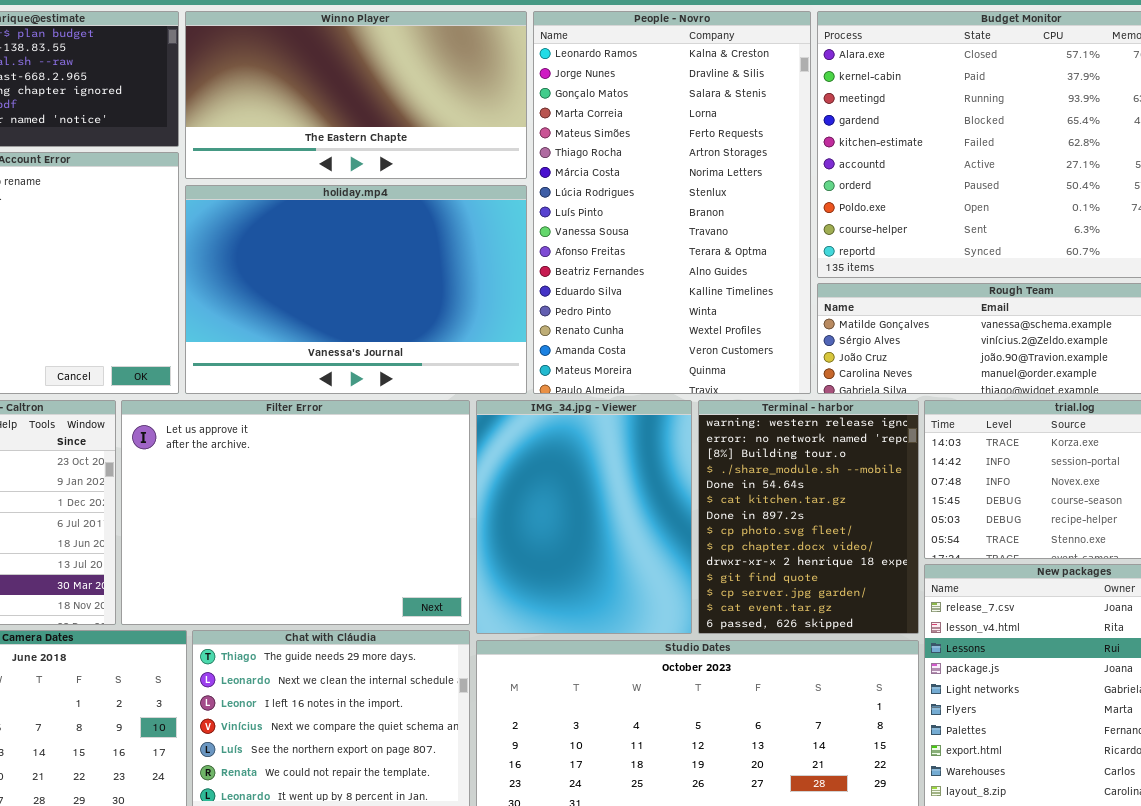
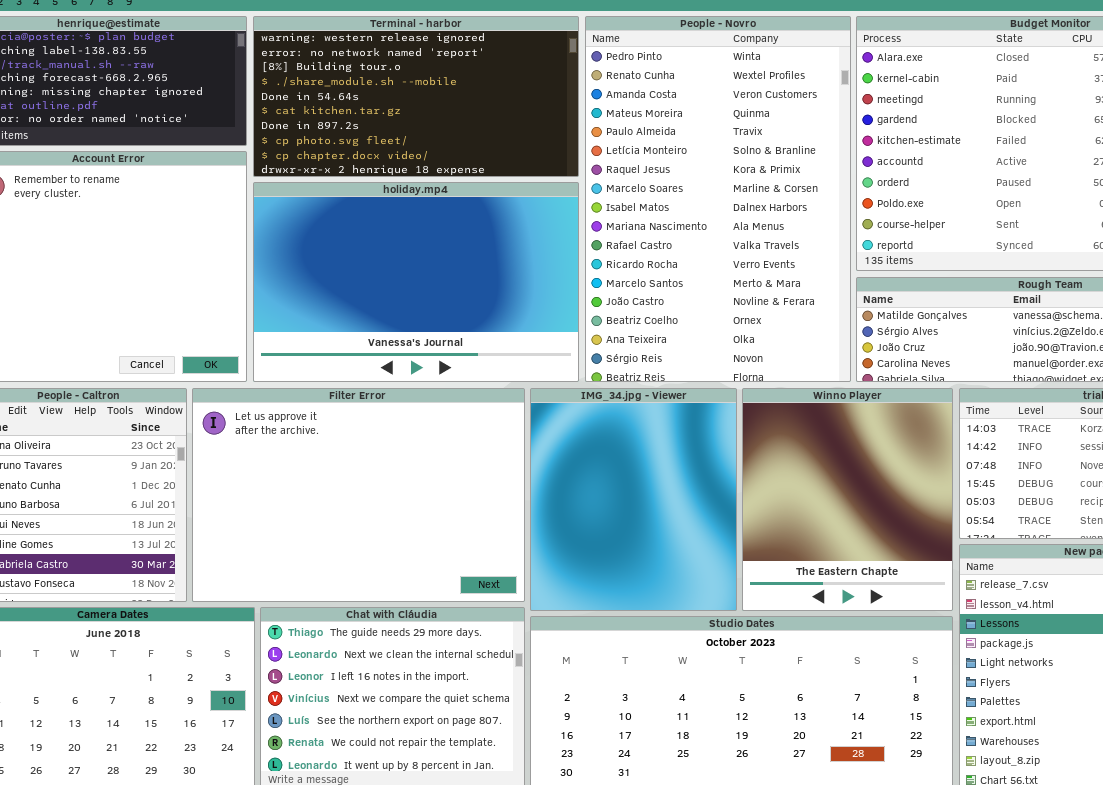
Winno Player: [185,11,527,179] -> [742,388,953,611], moved, resized
People - Novro: [533,11,811,394] -> [585,16,851,382], scrolled down 13 rows
Terminal - harbor: [698,400,919,634] -> [253,16,579,177], moved, resized

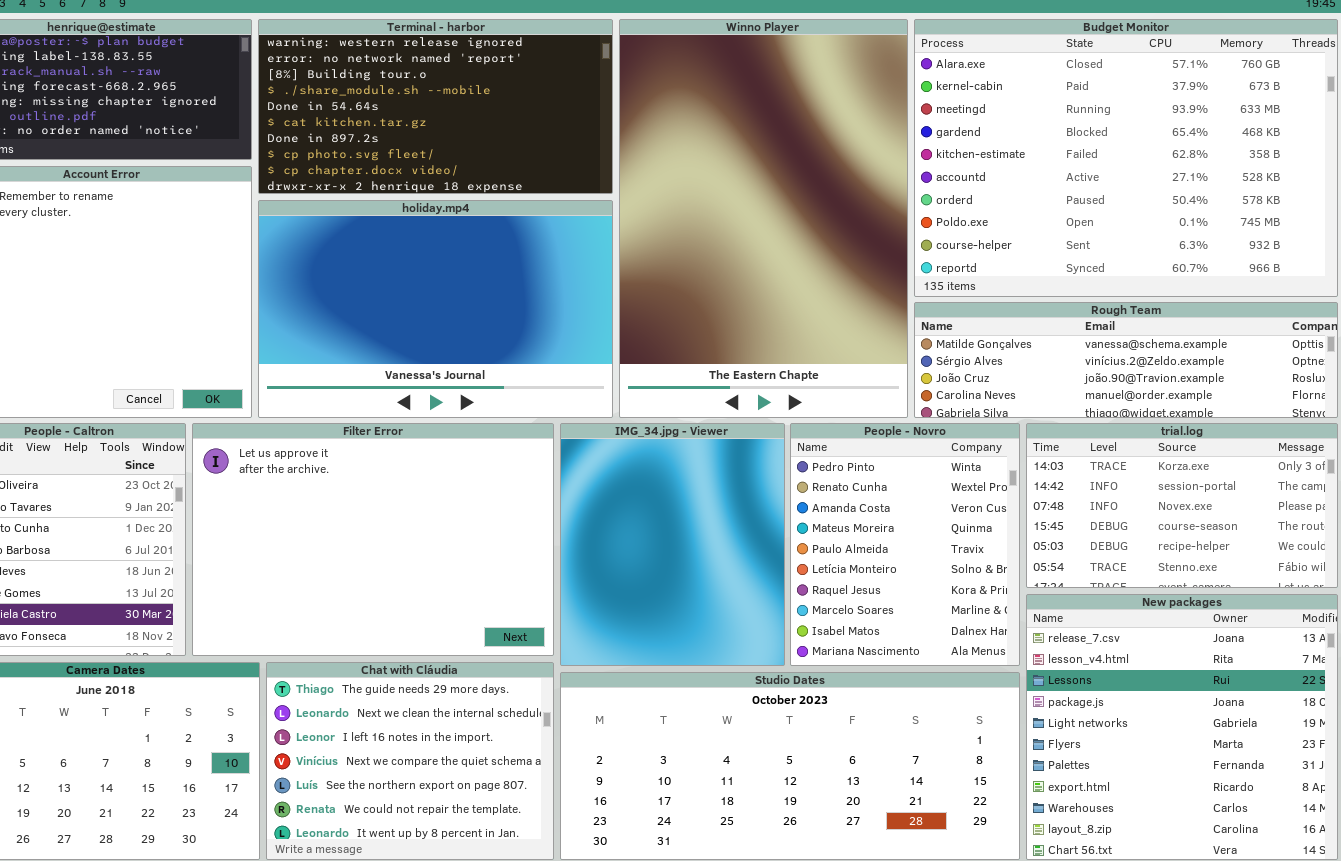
People - Novro: [585,16,851,382] -> [790,423,1020,666], moved, resized
Winno Player: [742,388,953,611] -> [619,19,908,418], moved, resized

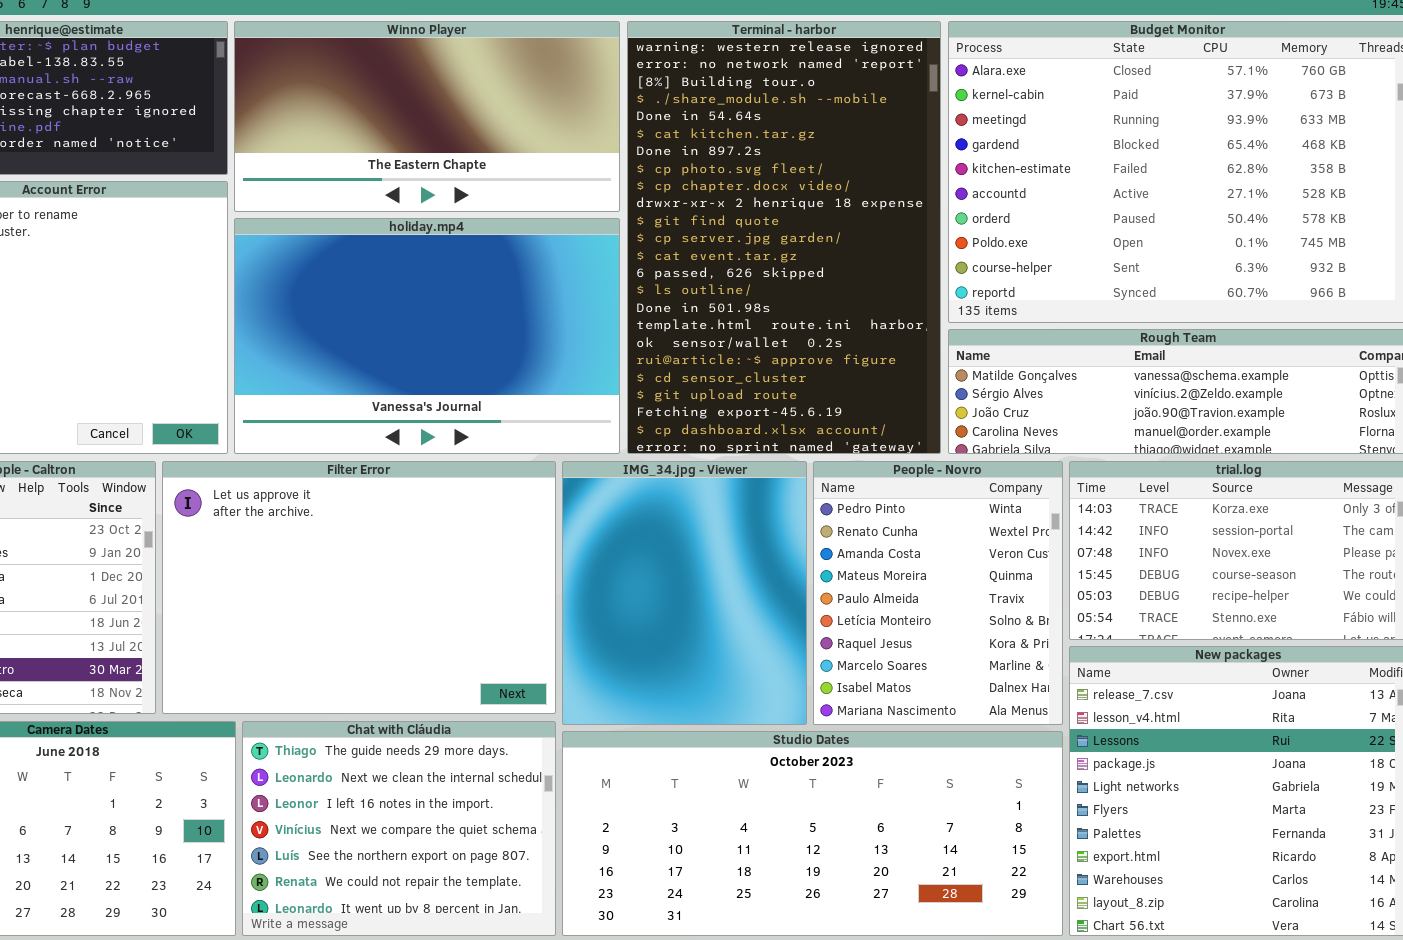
Terminal - harbor: [258,19,613,194] -> [627,21,941,454], moved, resized
Winno Player: [619,19,908,418] -> [234,21,620,212], moved, resized

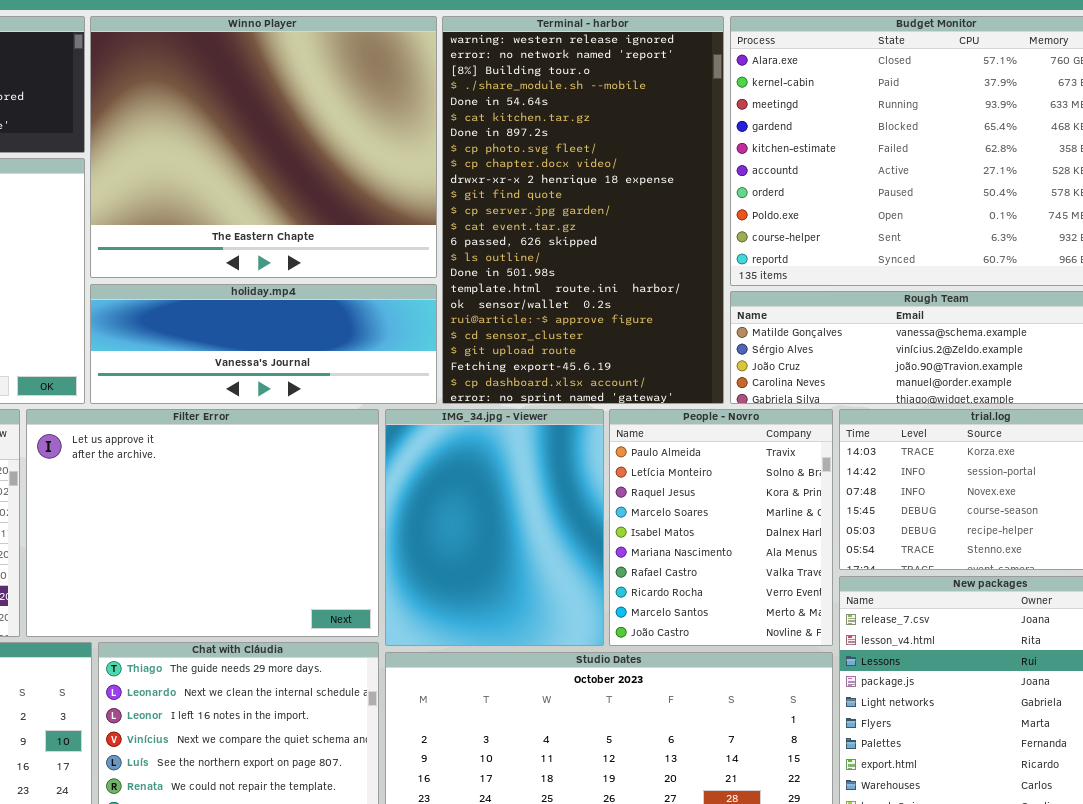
Winno Player: [234,21,620,212] -> [90,16,437,278], resized
holiday.mp4: [234,218,620,454] -> [90,284,437,404], resized
People - Novro: [813,461,1063,725] -> [609,409,833,646], scrolled down 4 rows

